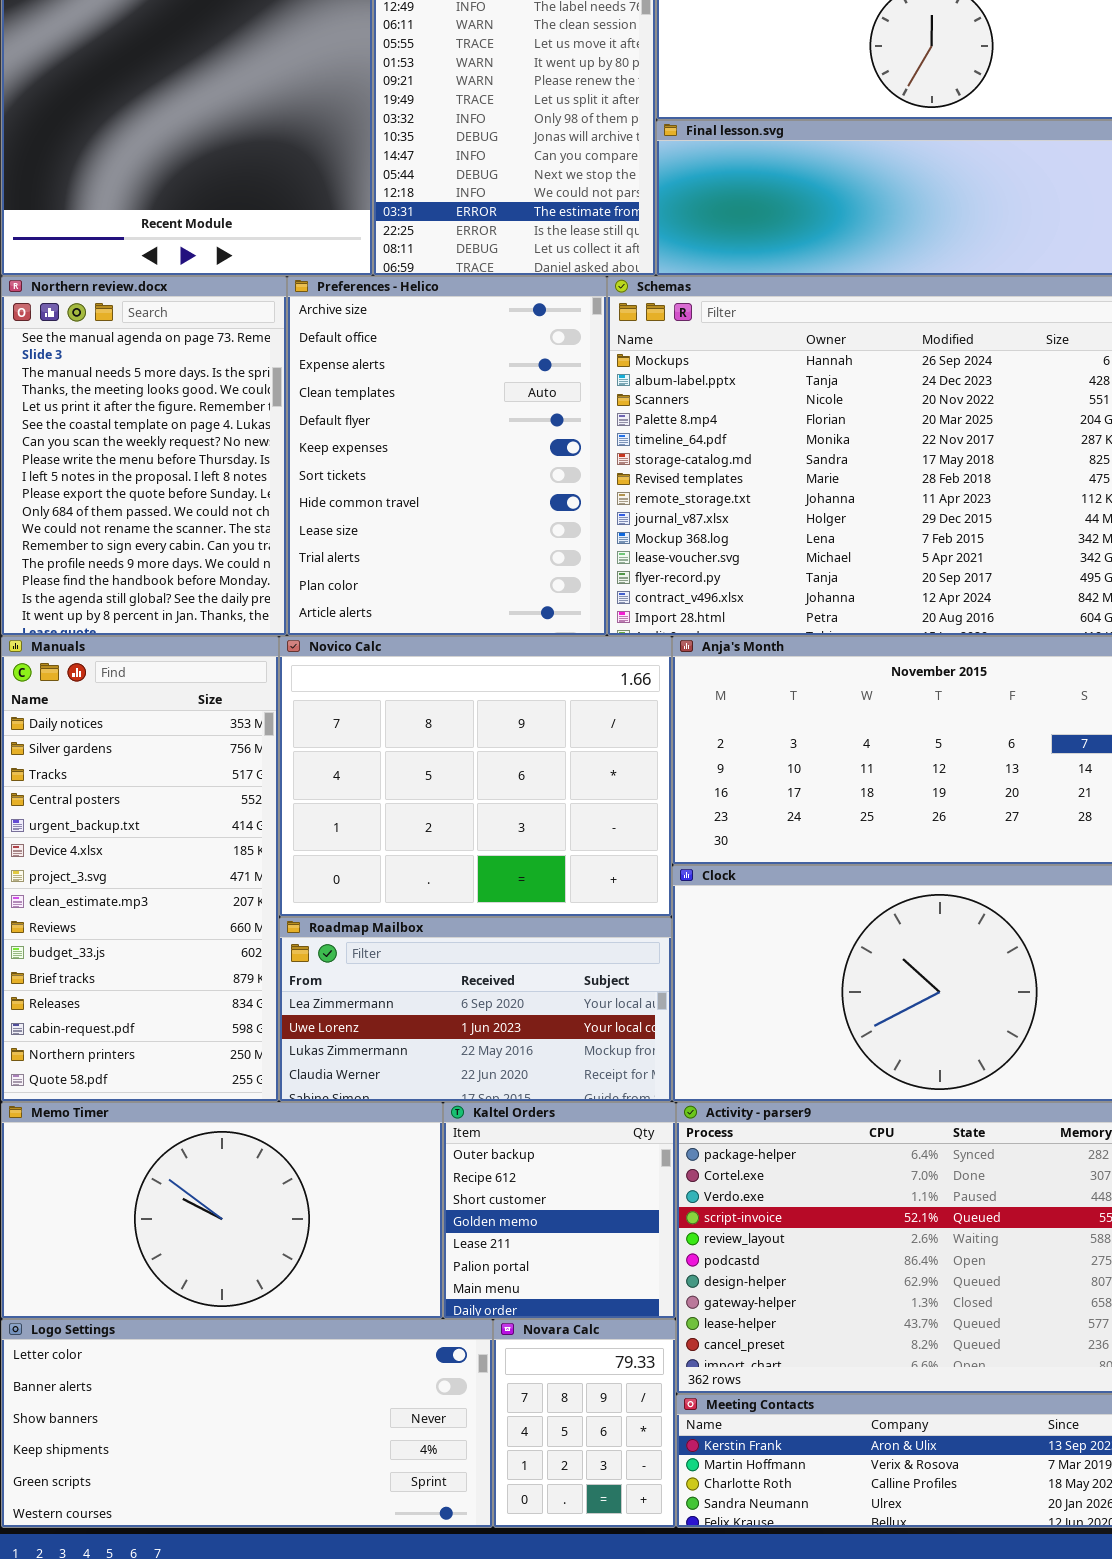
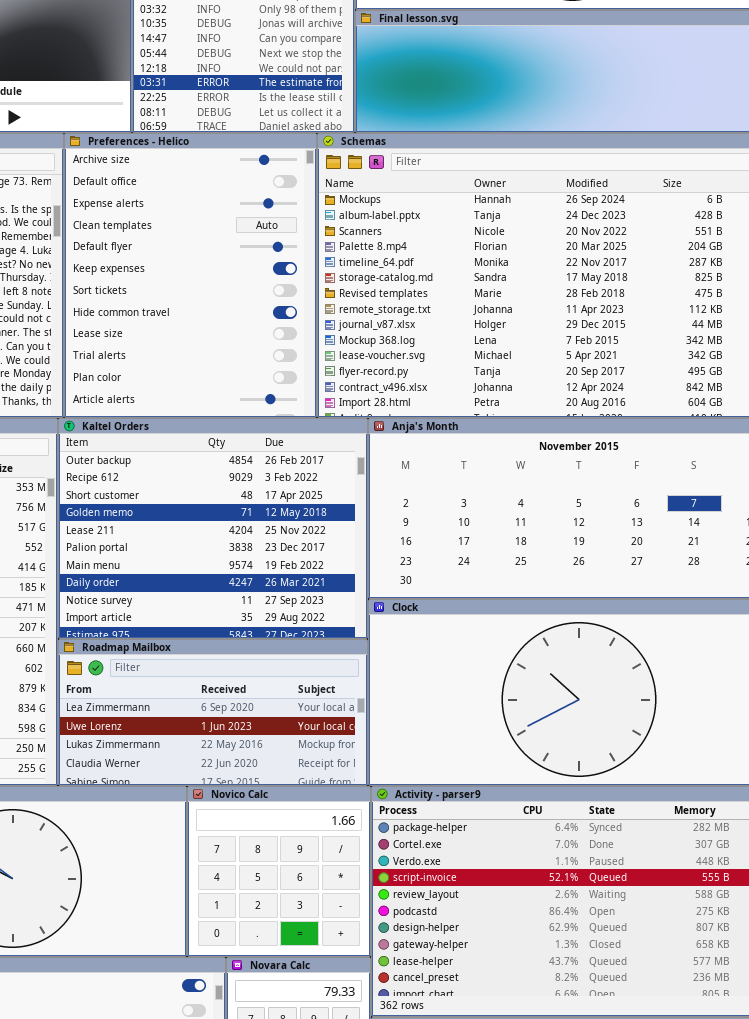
Novico Calc: [279,636,672,917] -> [187,786,371,957], moved, resized
Kaltel Orders: [443,1102,676,1319] -> [58,418,368,639], moved, resized

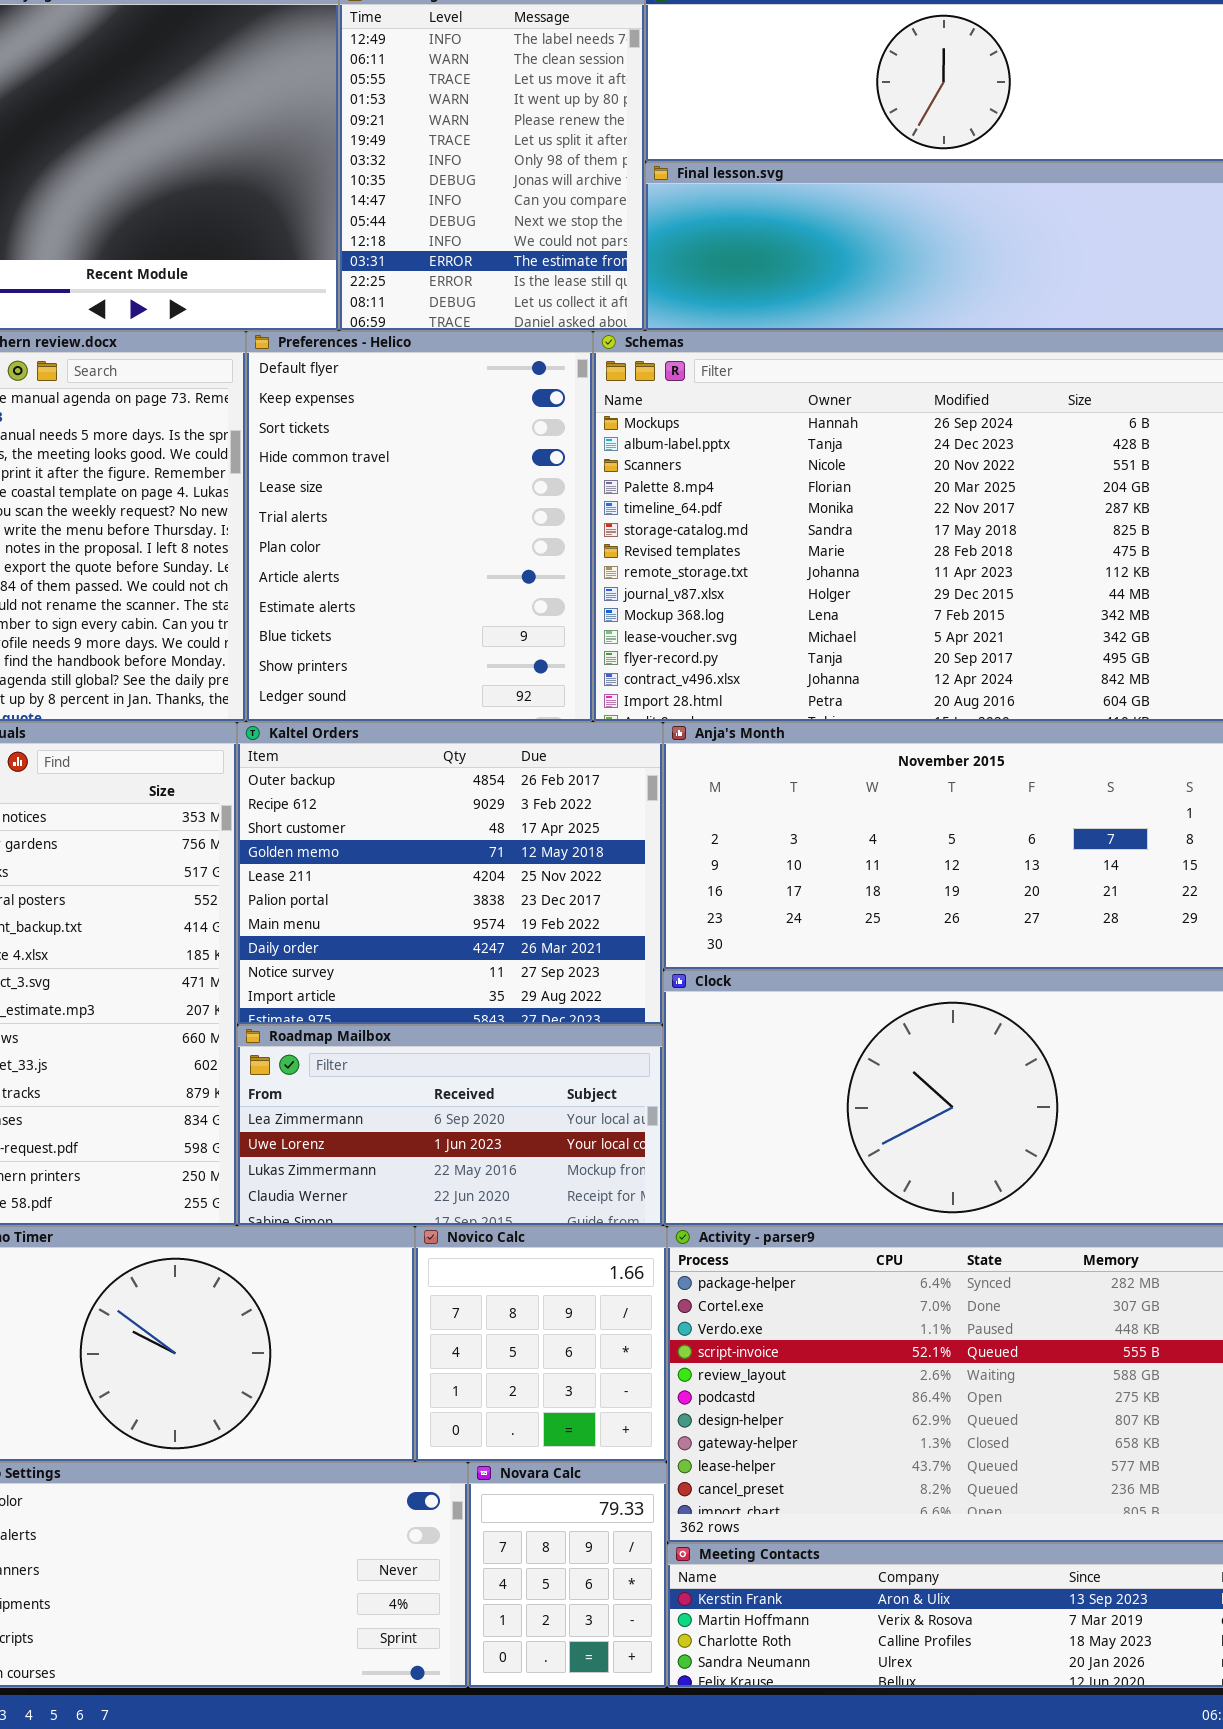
Preferences - Helico: [64,133,317,418] -> [246,331,593,722], scrolled down 4 rows

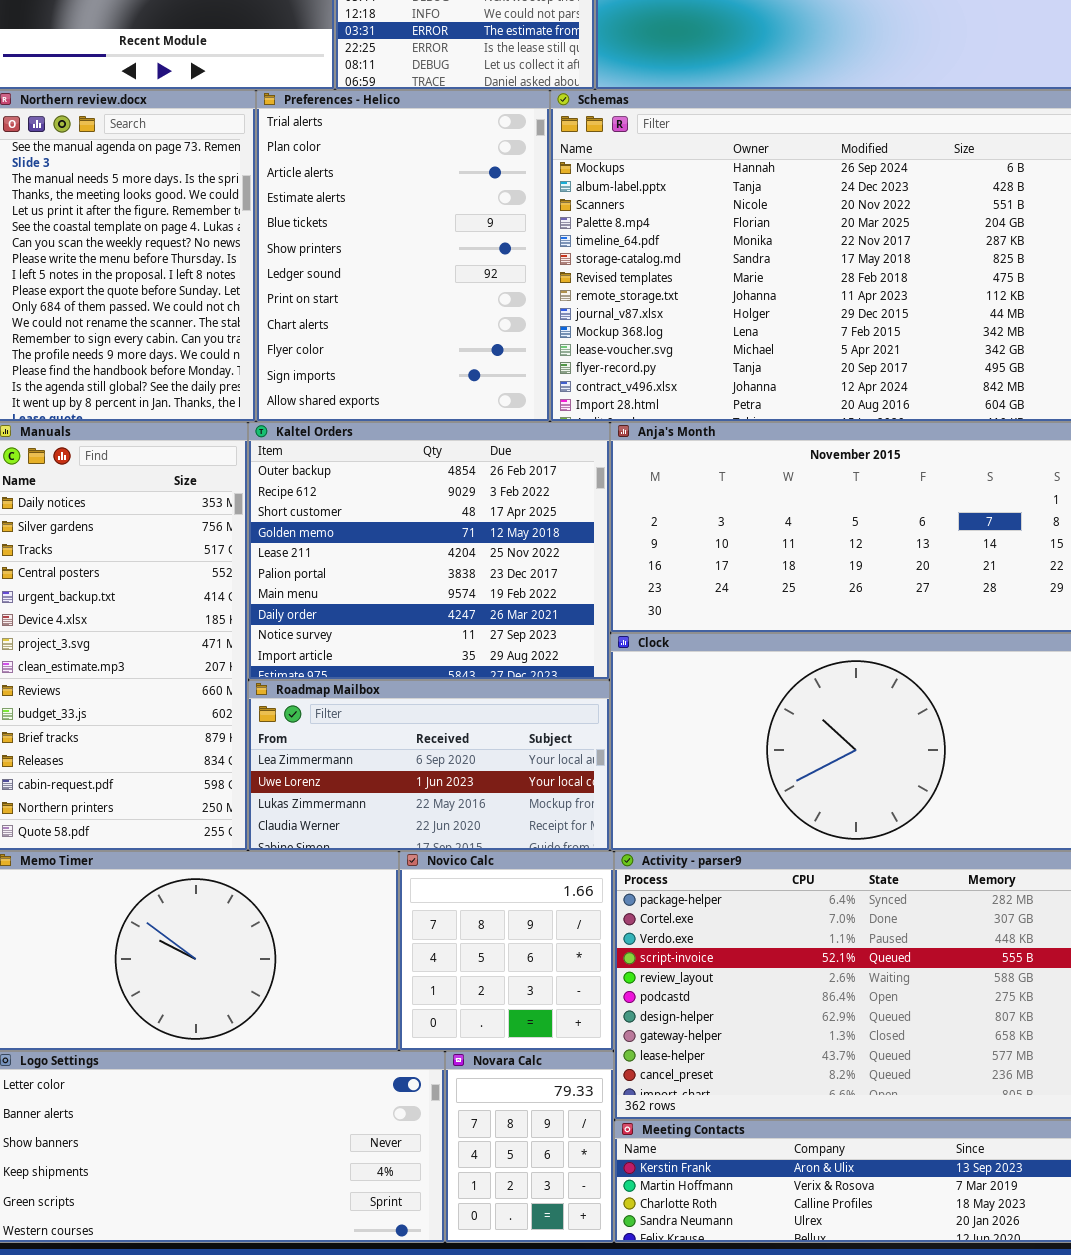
Preferences - Helico: [246,331,593,722] -> [256,90,550,422], scrolled down 5 rows

